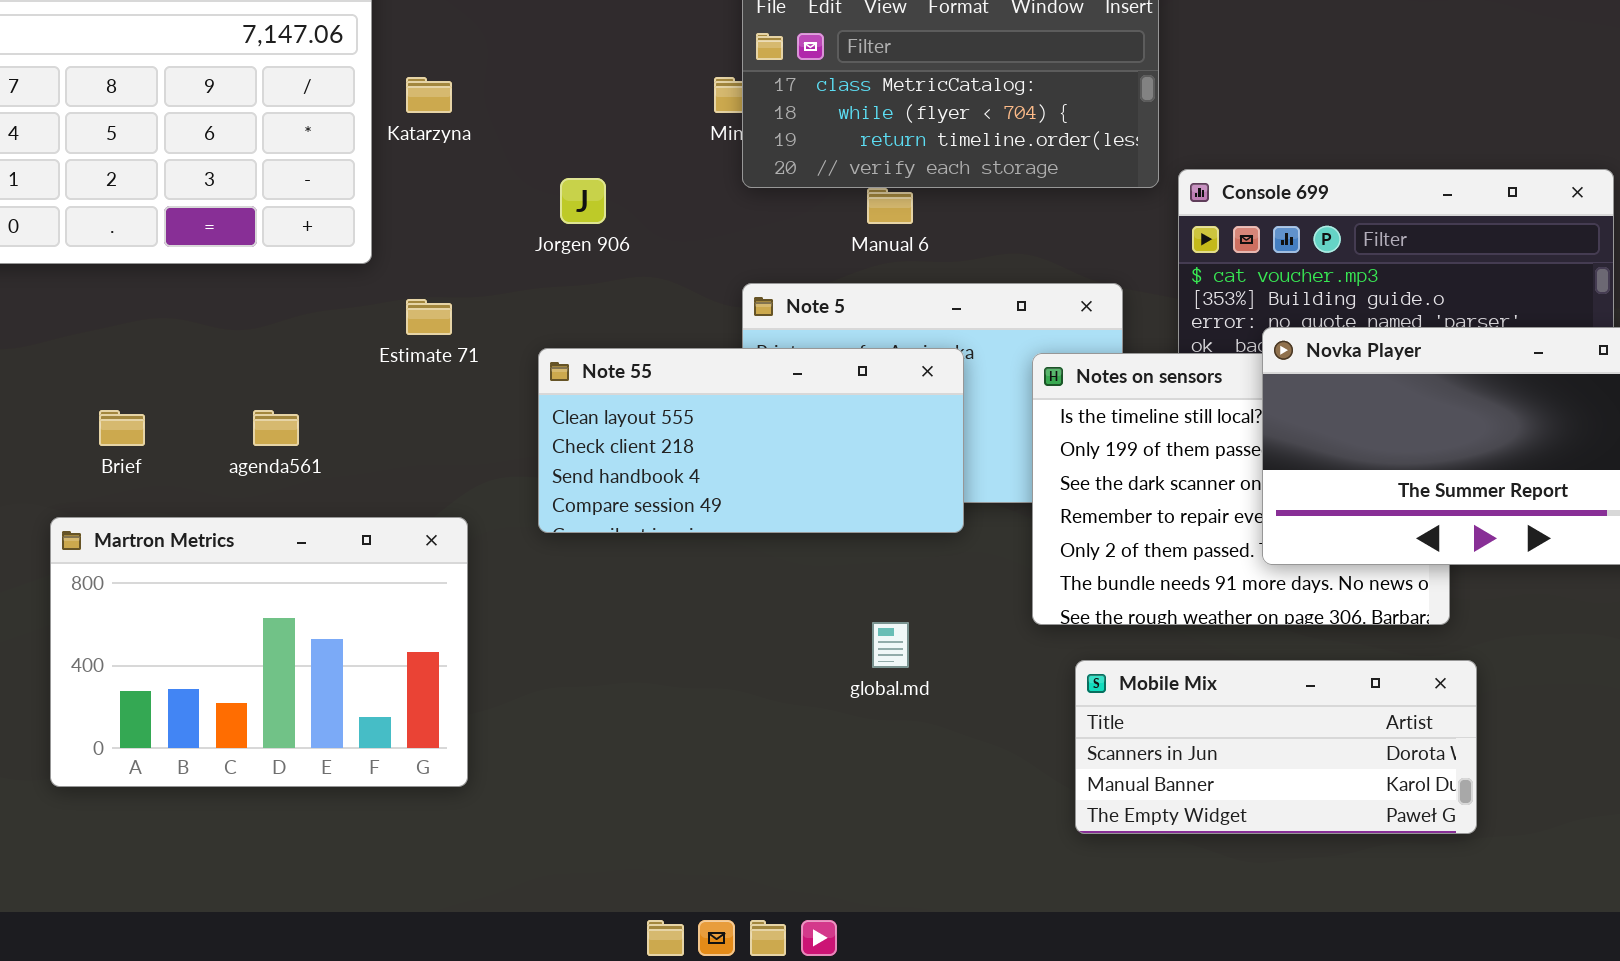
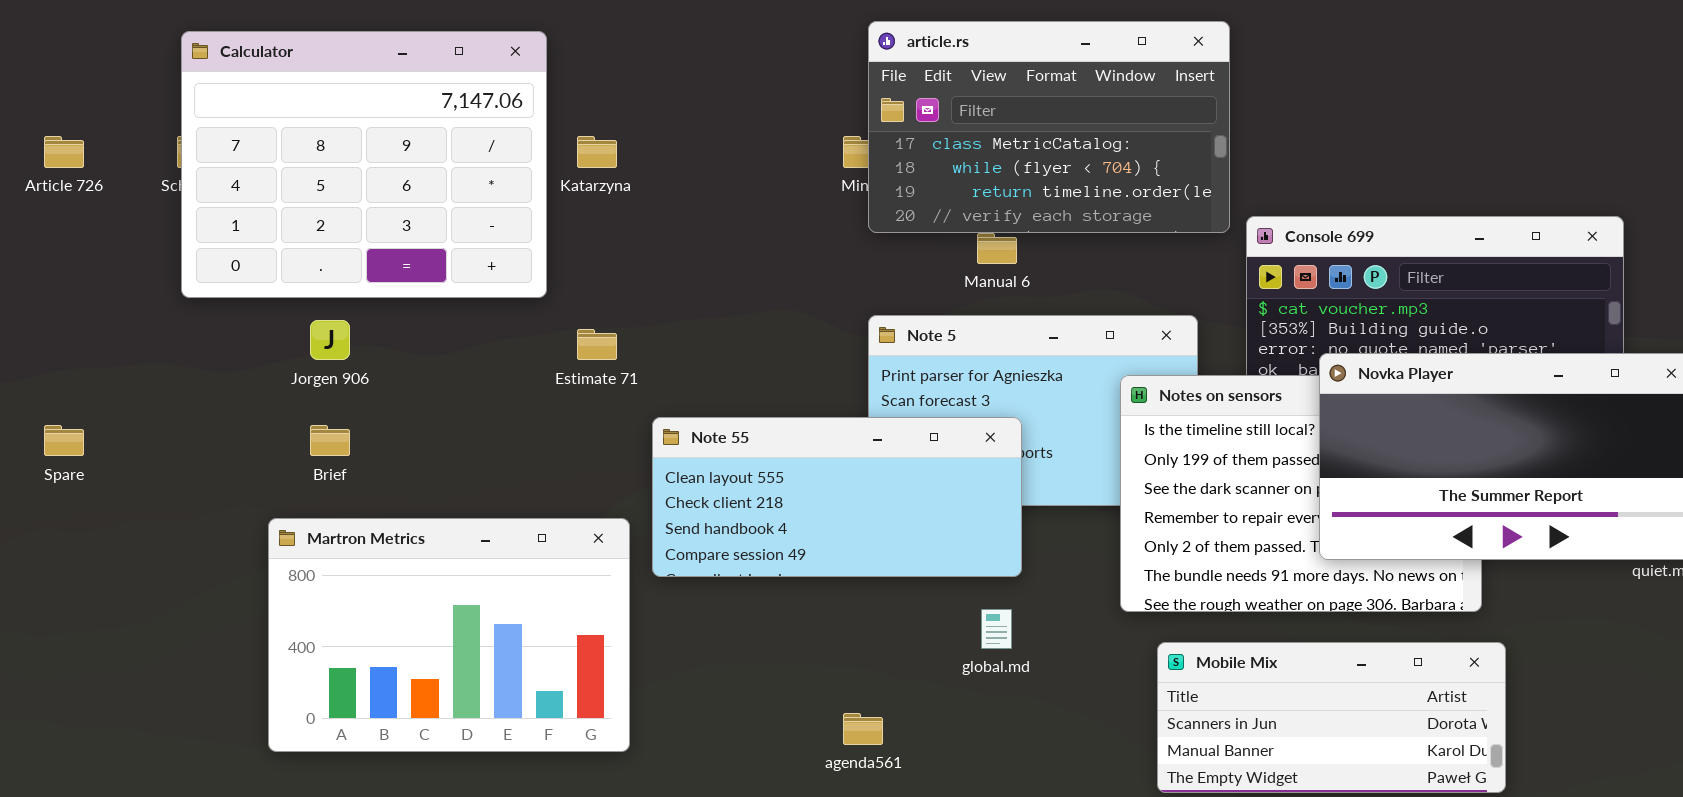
Jorgen 906: [560,178,606,224] -> [310,320,350,360], moved
Note 55: [538,348,964,533] -> [652,417,1022,577], moved
agenda561: [253,410,299,446] -> [843,713,883,745], moved

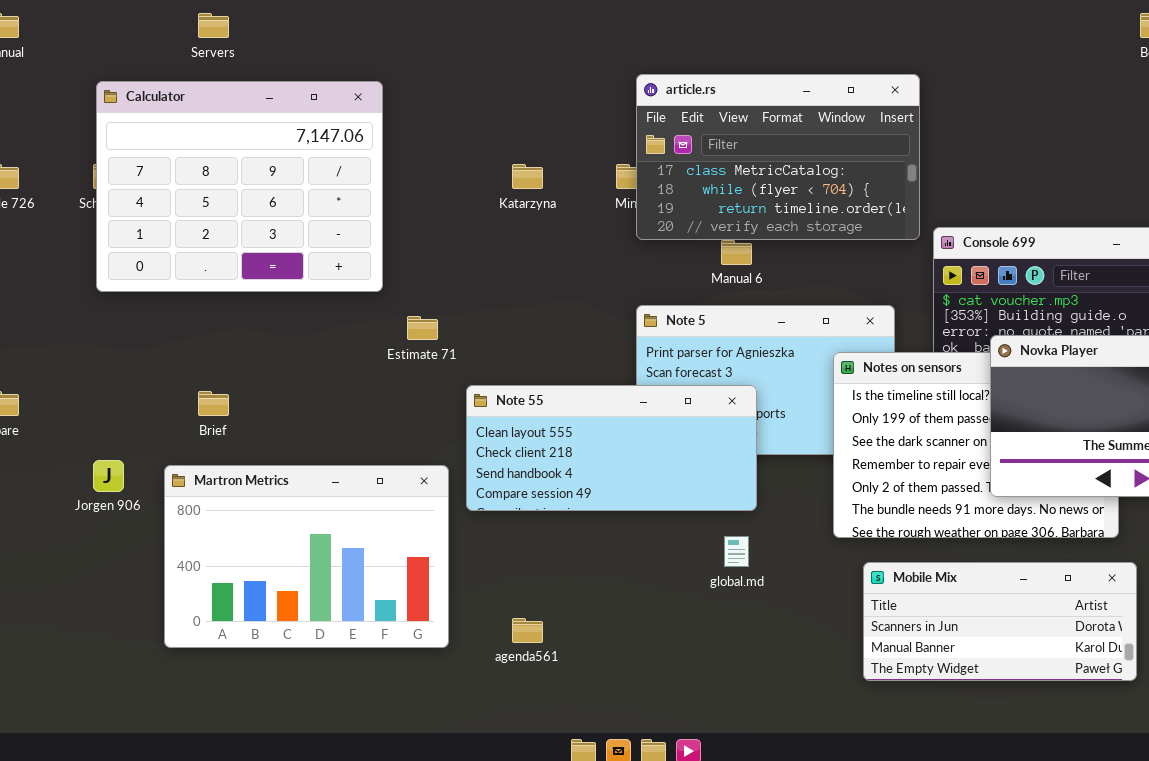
Katarzyna: [577,136,617,168] -> [512,164,543,189], moved
Jorgen 906: [310,320,350,360] -> [93,460,124,492], moved
agenda561: [843,713,883,745] -> [512,618,543,643], moved

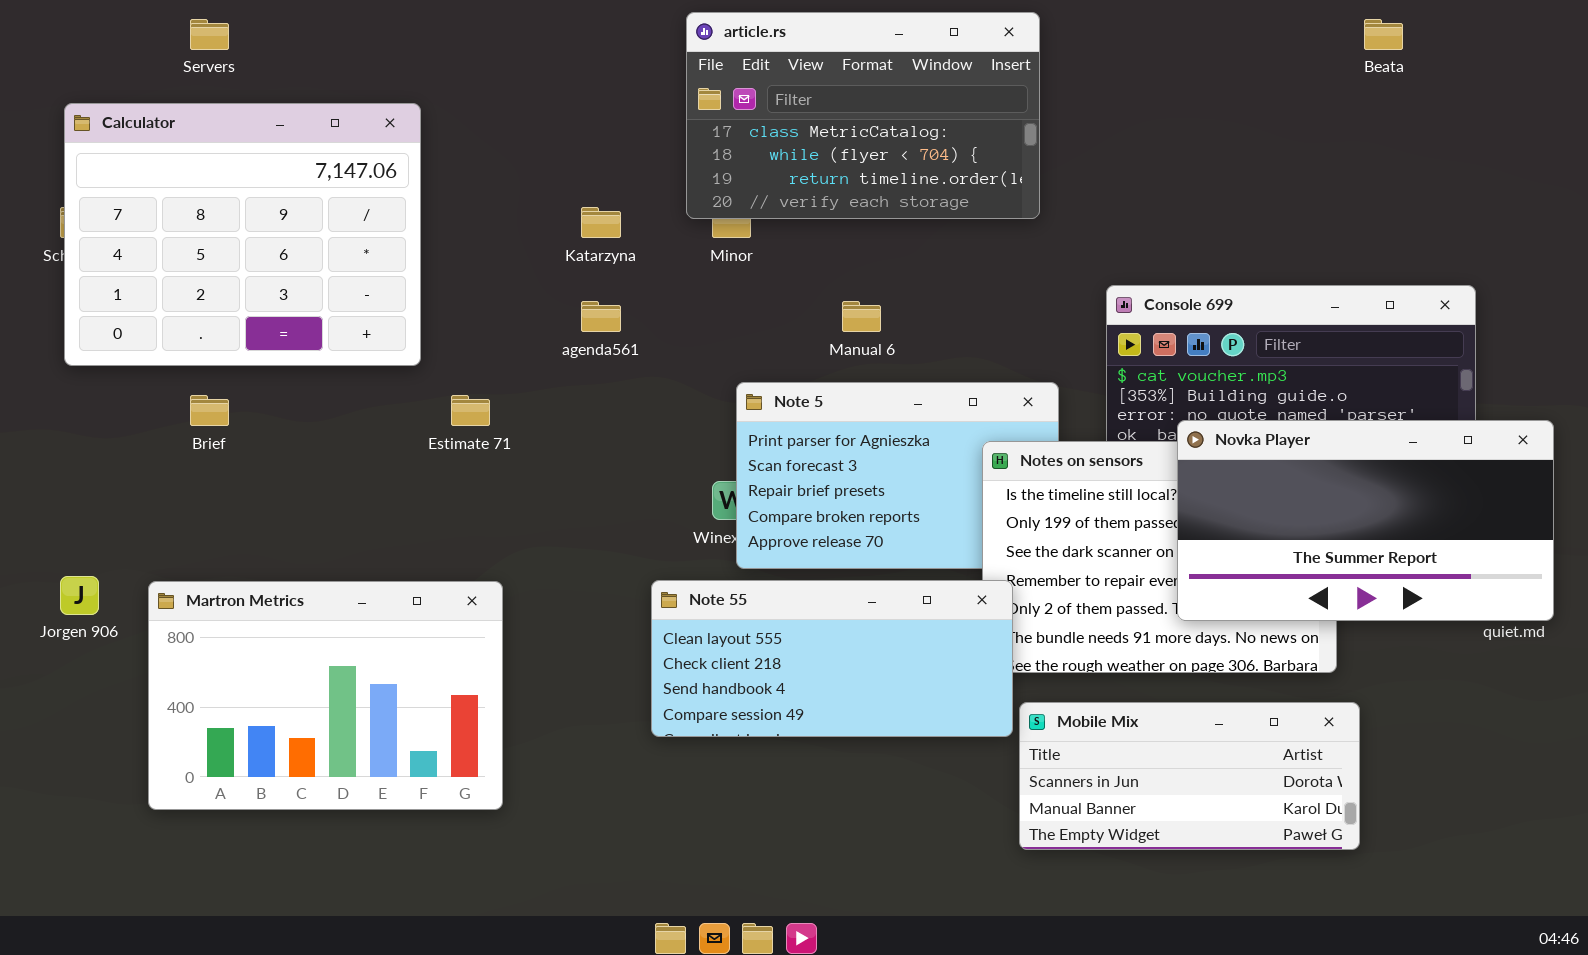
article.rs: [636,74,920,240] -> [686,12,1040,219], moved
Note 55: [466,385,757,511] -> [651,580,1013,737], moved
Brief: [198,391,229,416] -> [190,395,229,426], moved
agenda561: [512,618,543,643] -> [581,301,621,332], moved

